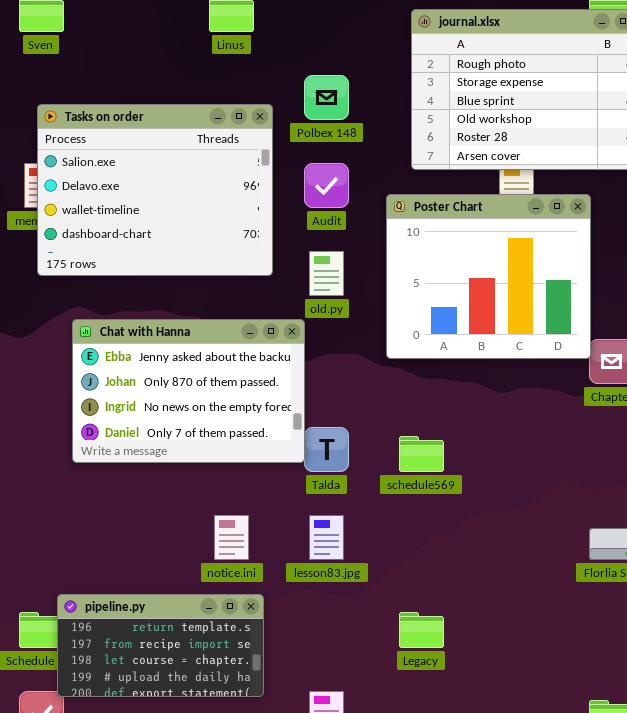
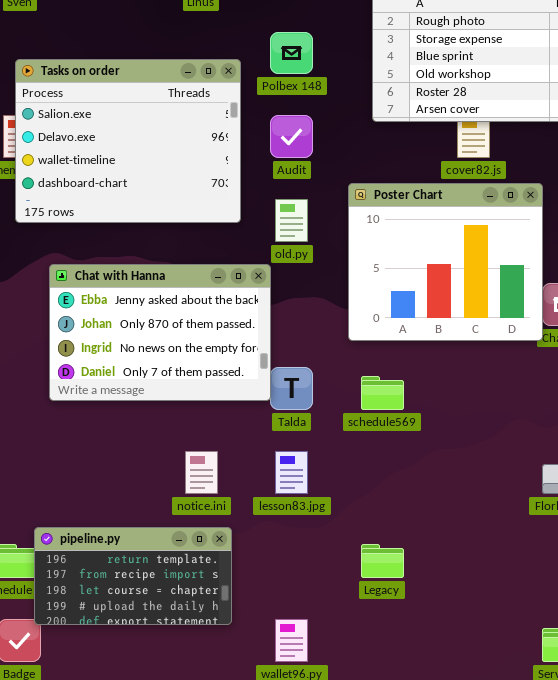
Poster Chart: [386,194,591,359] -> [348,183,543,341], moved

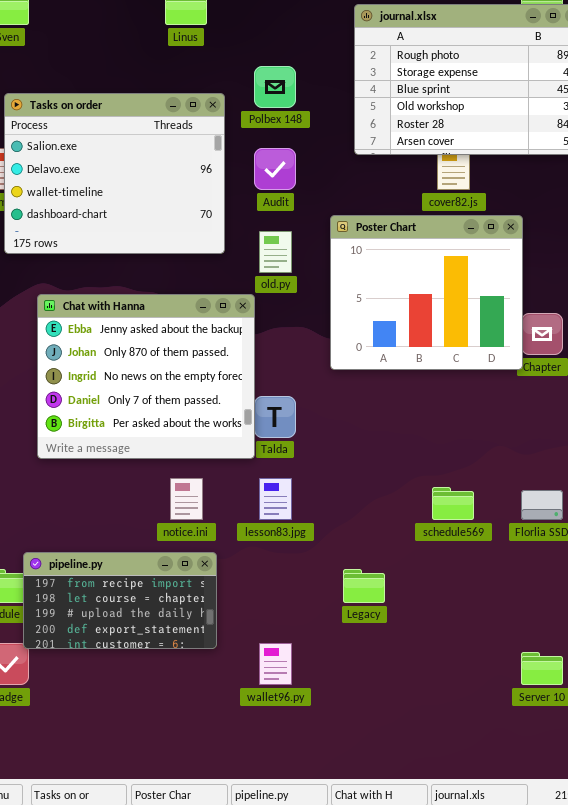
Chat with Hanna: [49,264,271,401] -> [37,294,255,459], resized
schedule569: [361,376,404,410] -> [432,487,474,520], moved
pipeline.py: [34,527,232,625] -> [23,552,217,649], scrolled down 1 row

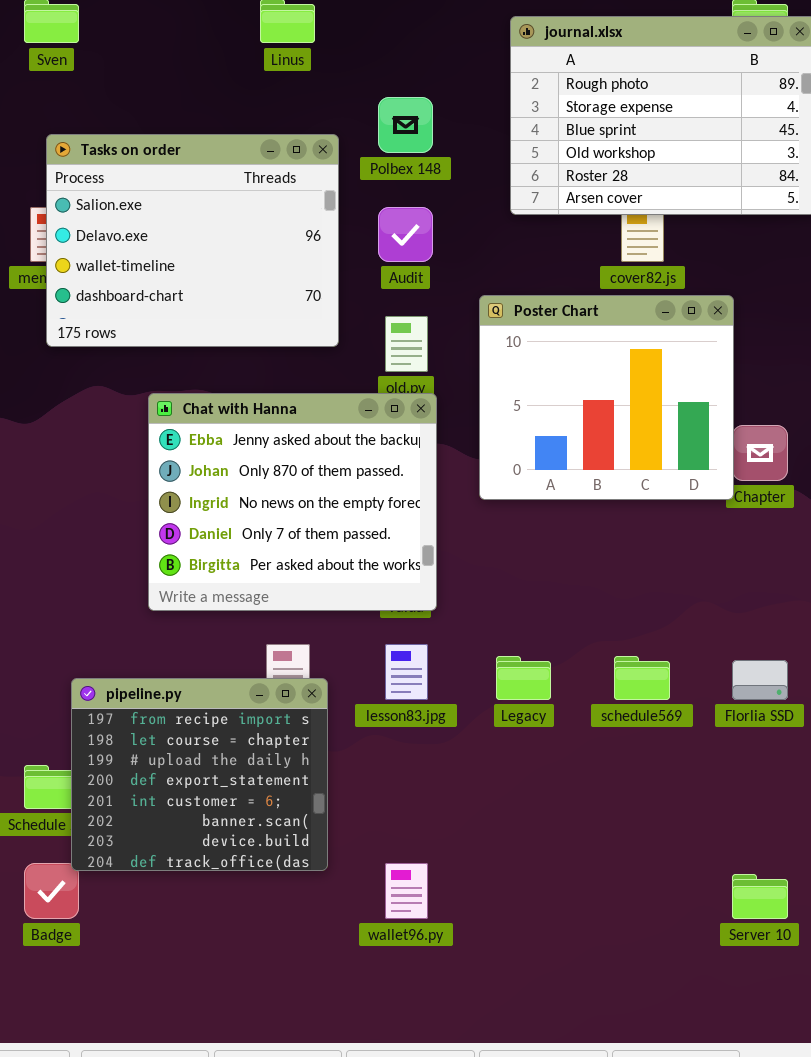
Chat with Hanna: [37,294,255,459] -> [148,393,437,611], moved
pipeline.py: [23,552,217,649] -> [71,678,328,871], resized
Legacy: [343,569,385,603] -> [496,656,551,700], moved

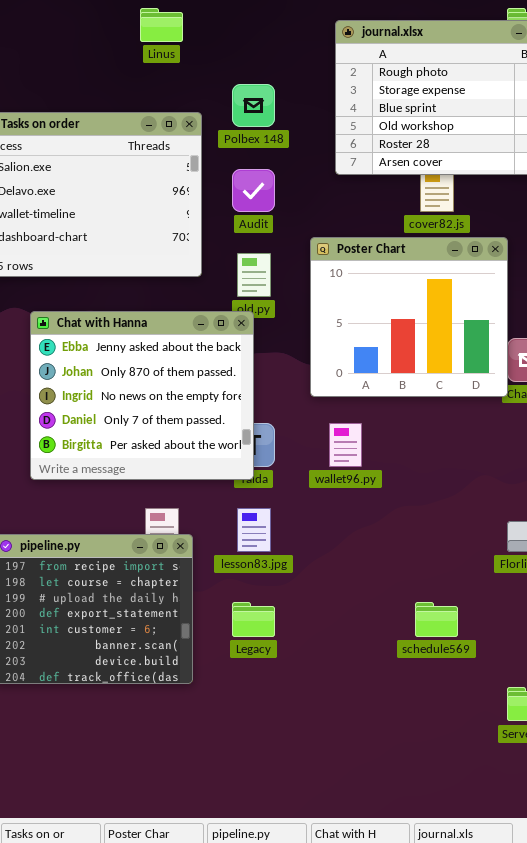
Chat with Hanna: [148,393,437,611] -> [30,311,254,480], moved
Legacy: [496,656,551,700] -> [232,602,275,637], moved
schedule569: [614,656,670,700] -> [415,602,458,637], moved
wallet96.py: [385,863,428,919] -> [329,423,362,467], moved

